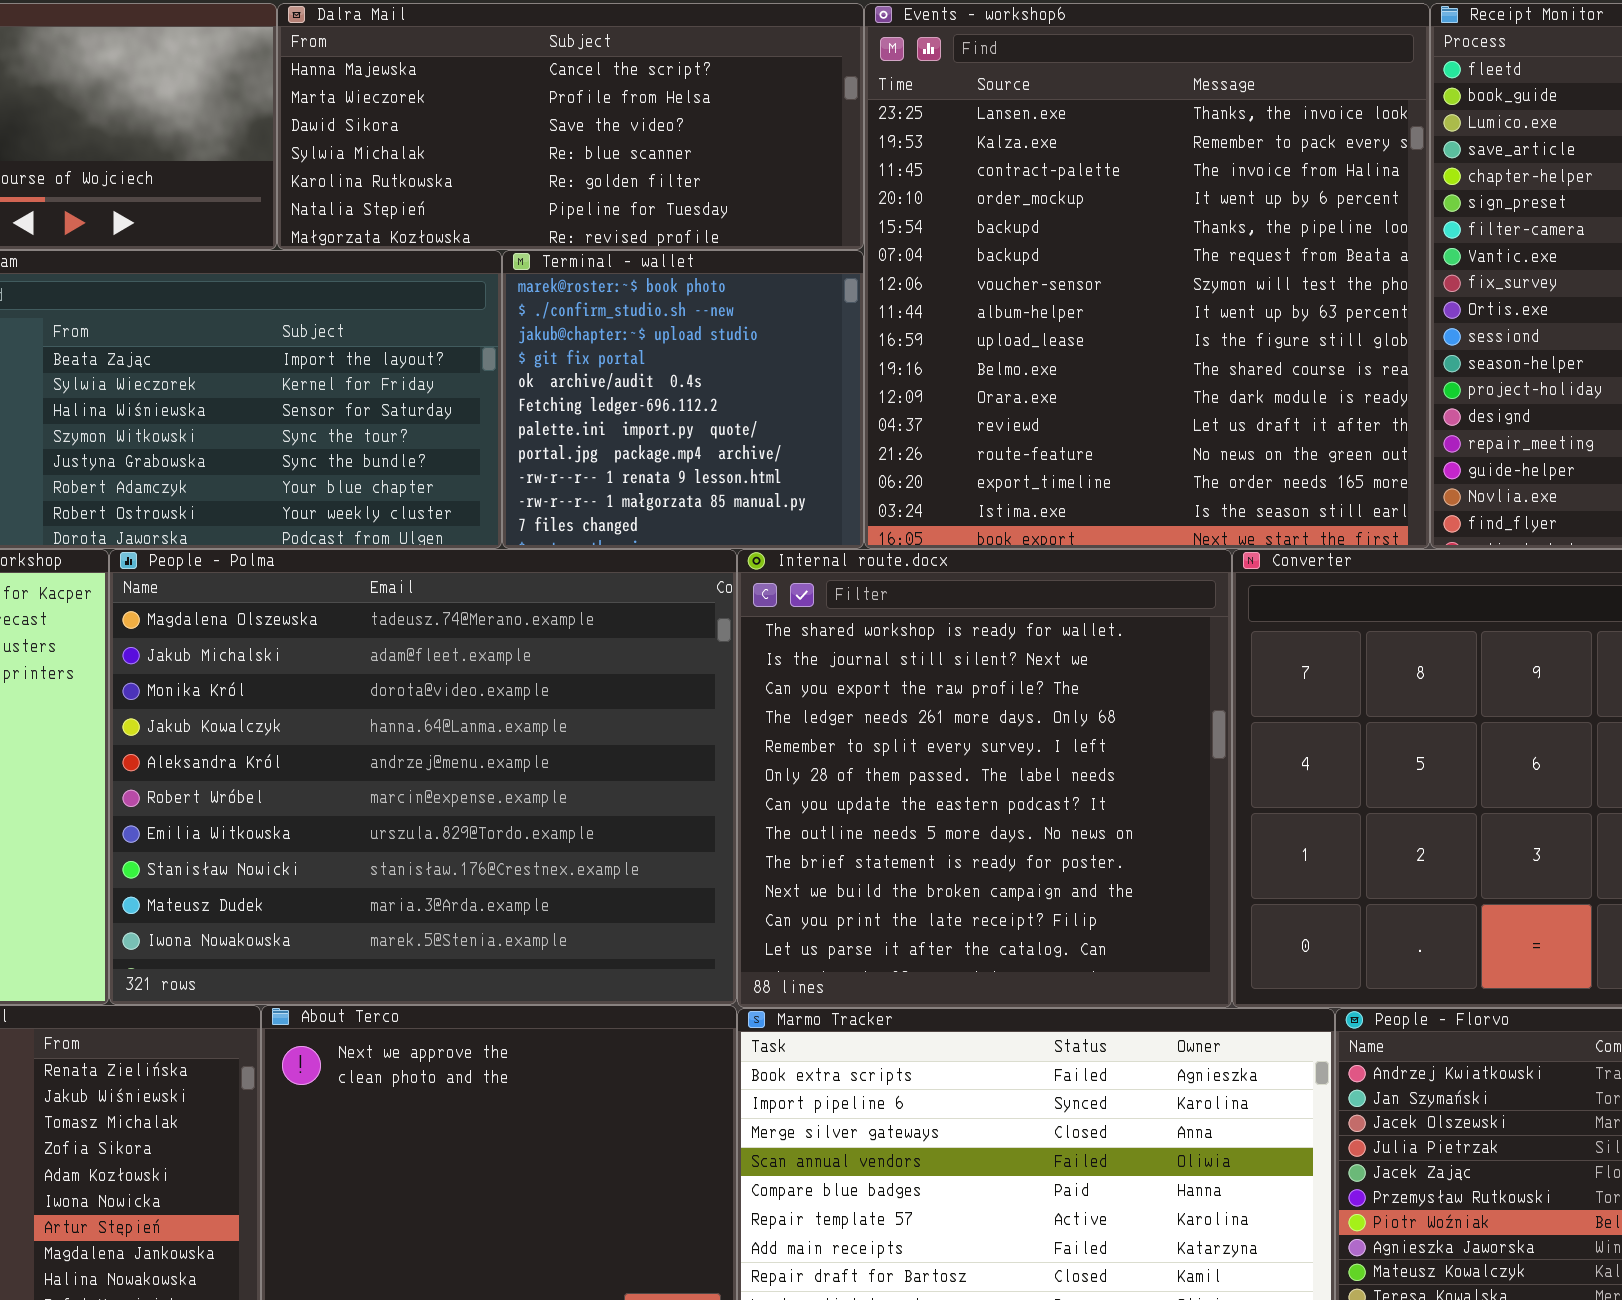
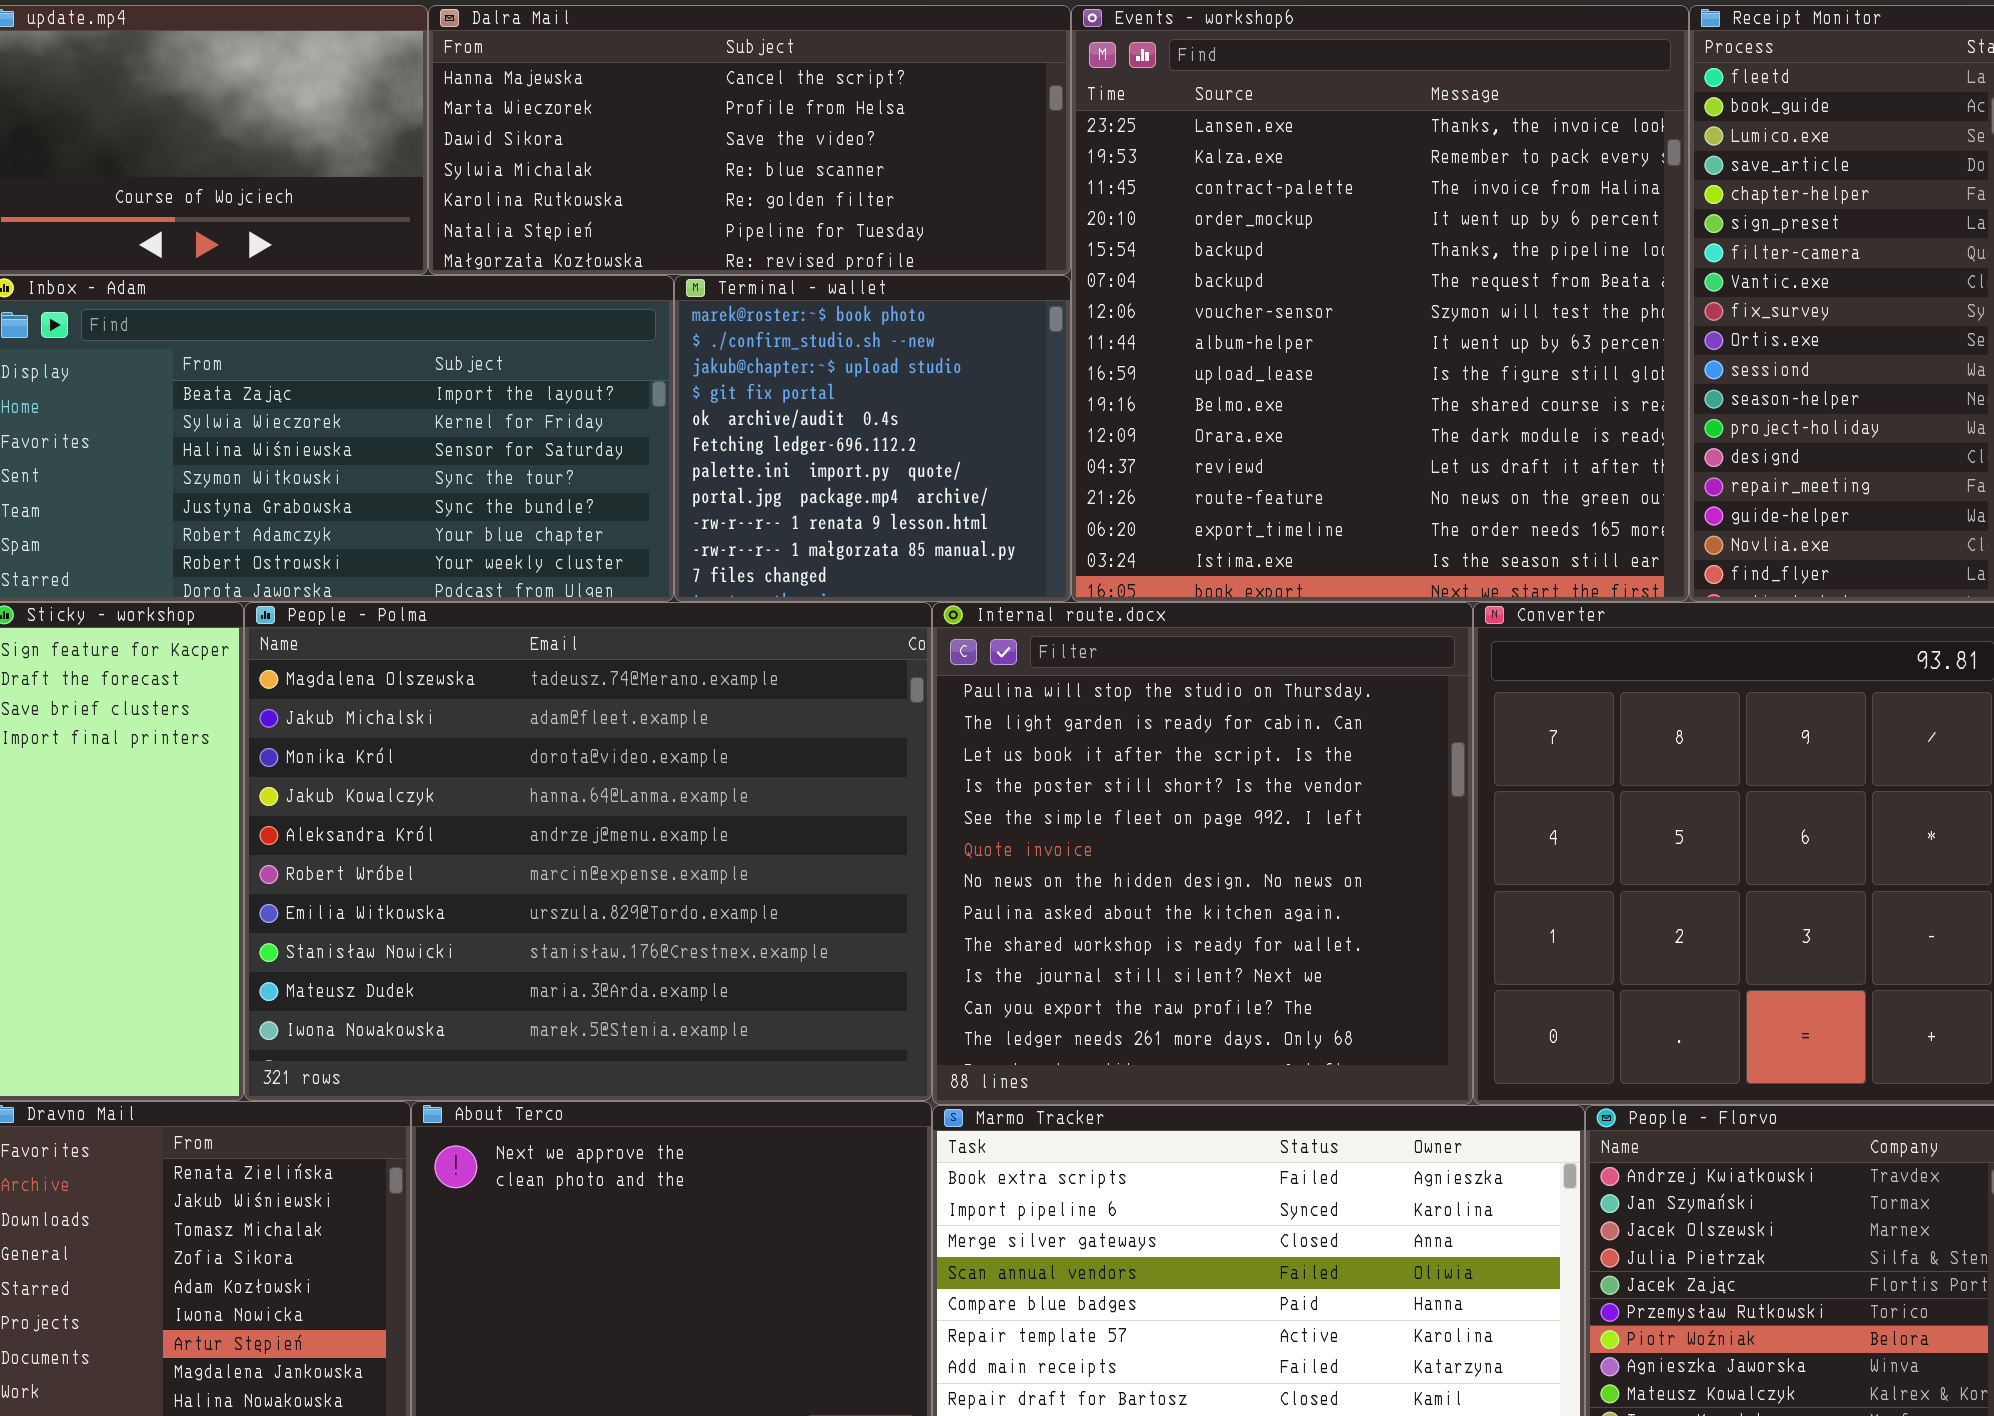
Internal route.docx: [737,549,1232,1008] -> [932,602,1473,1105], scrolled up 8 rows

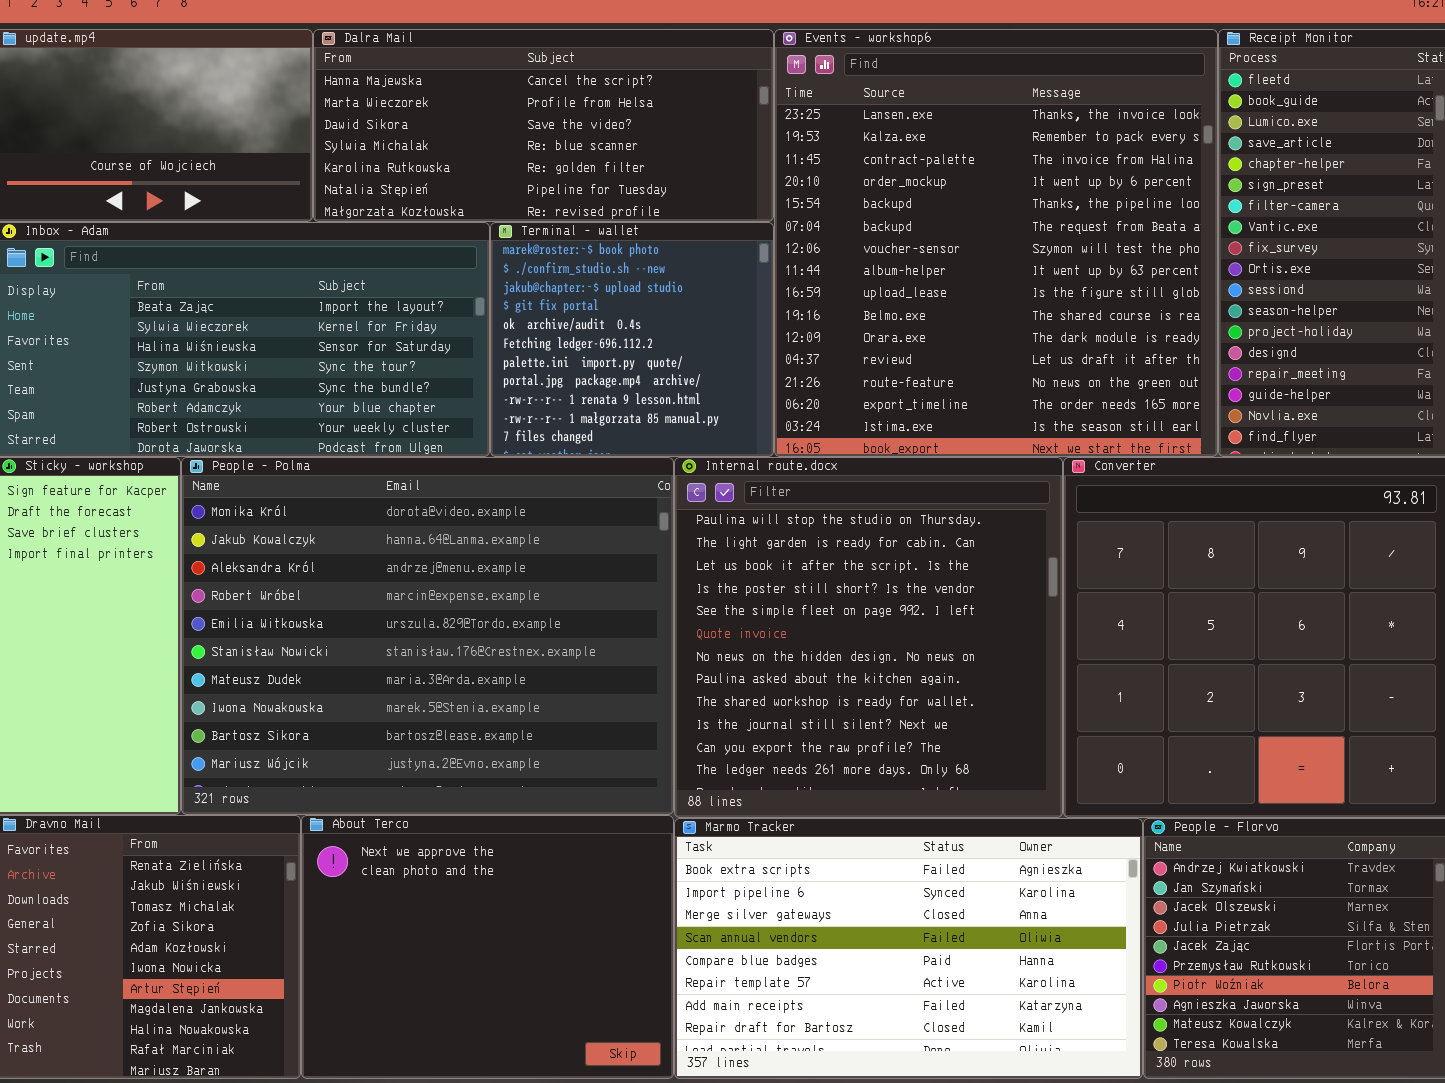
People - Polma: [244,602,932,1101] -> [181,457,674,815], scrolled down 2 rows

